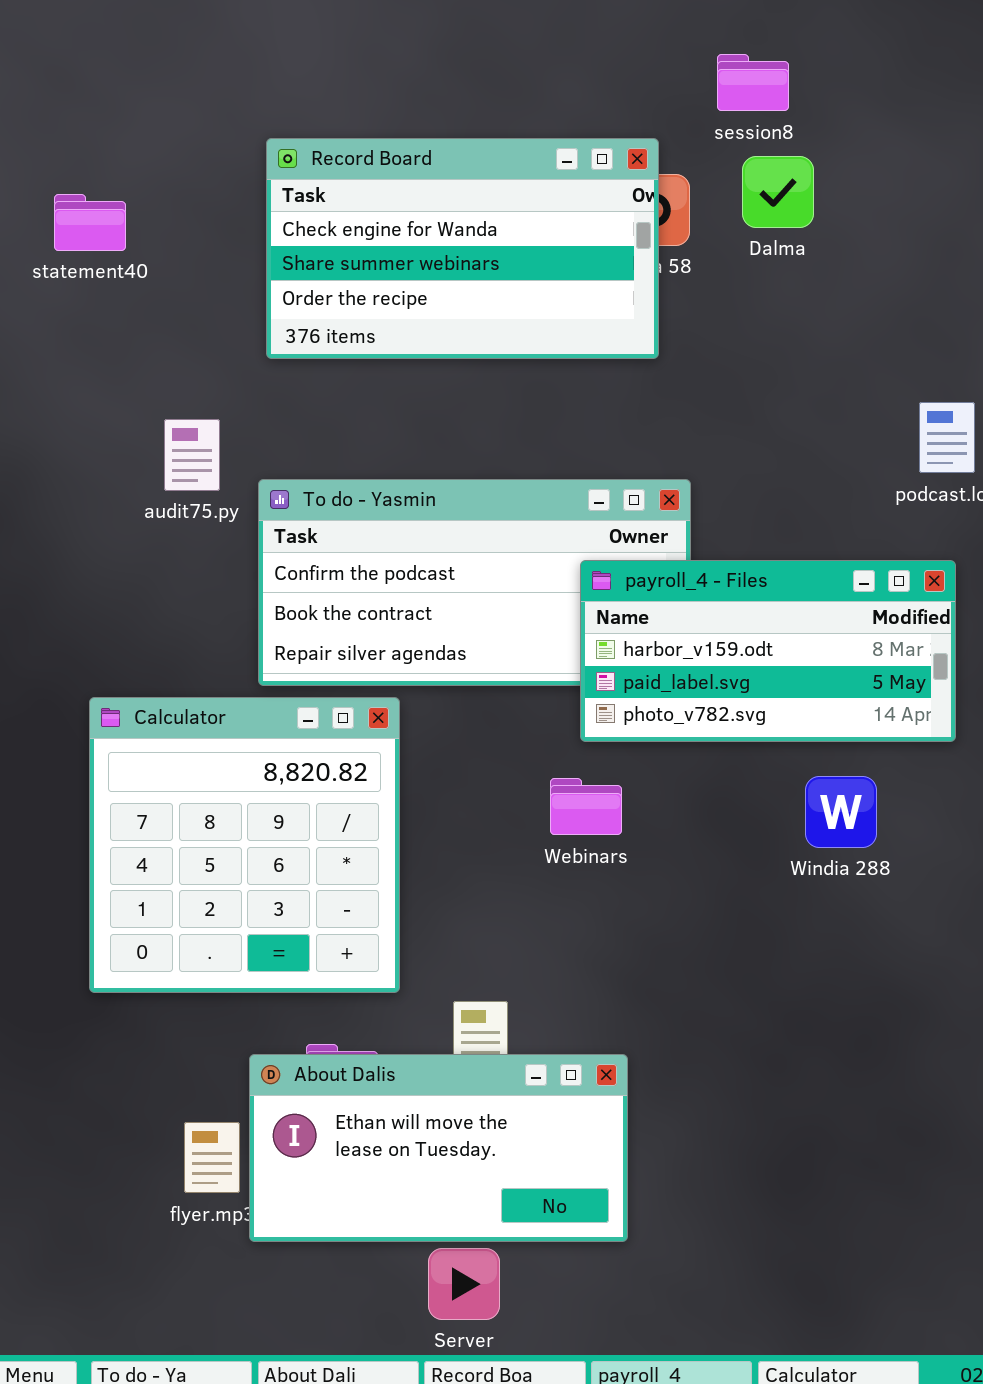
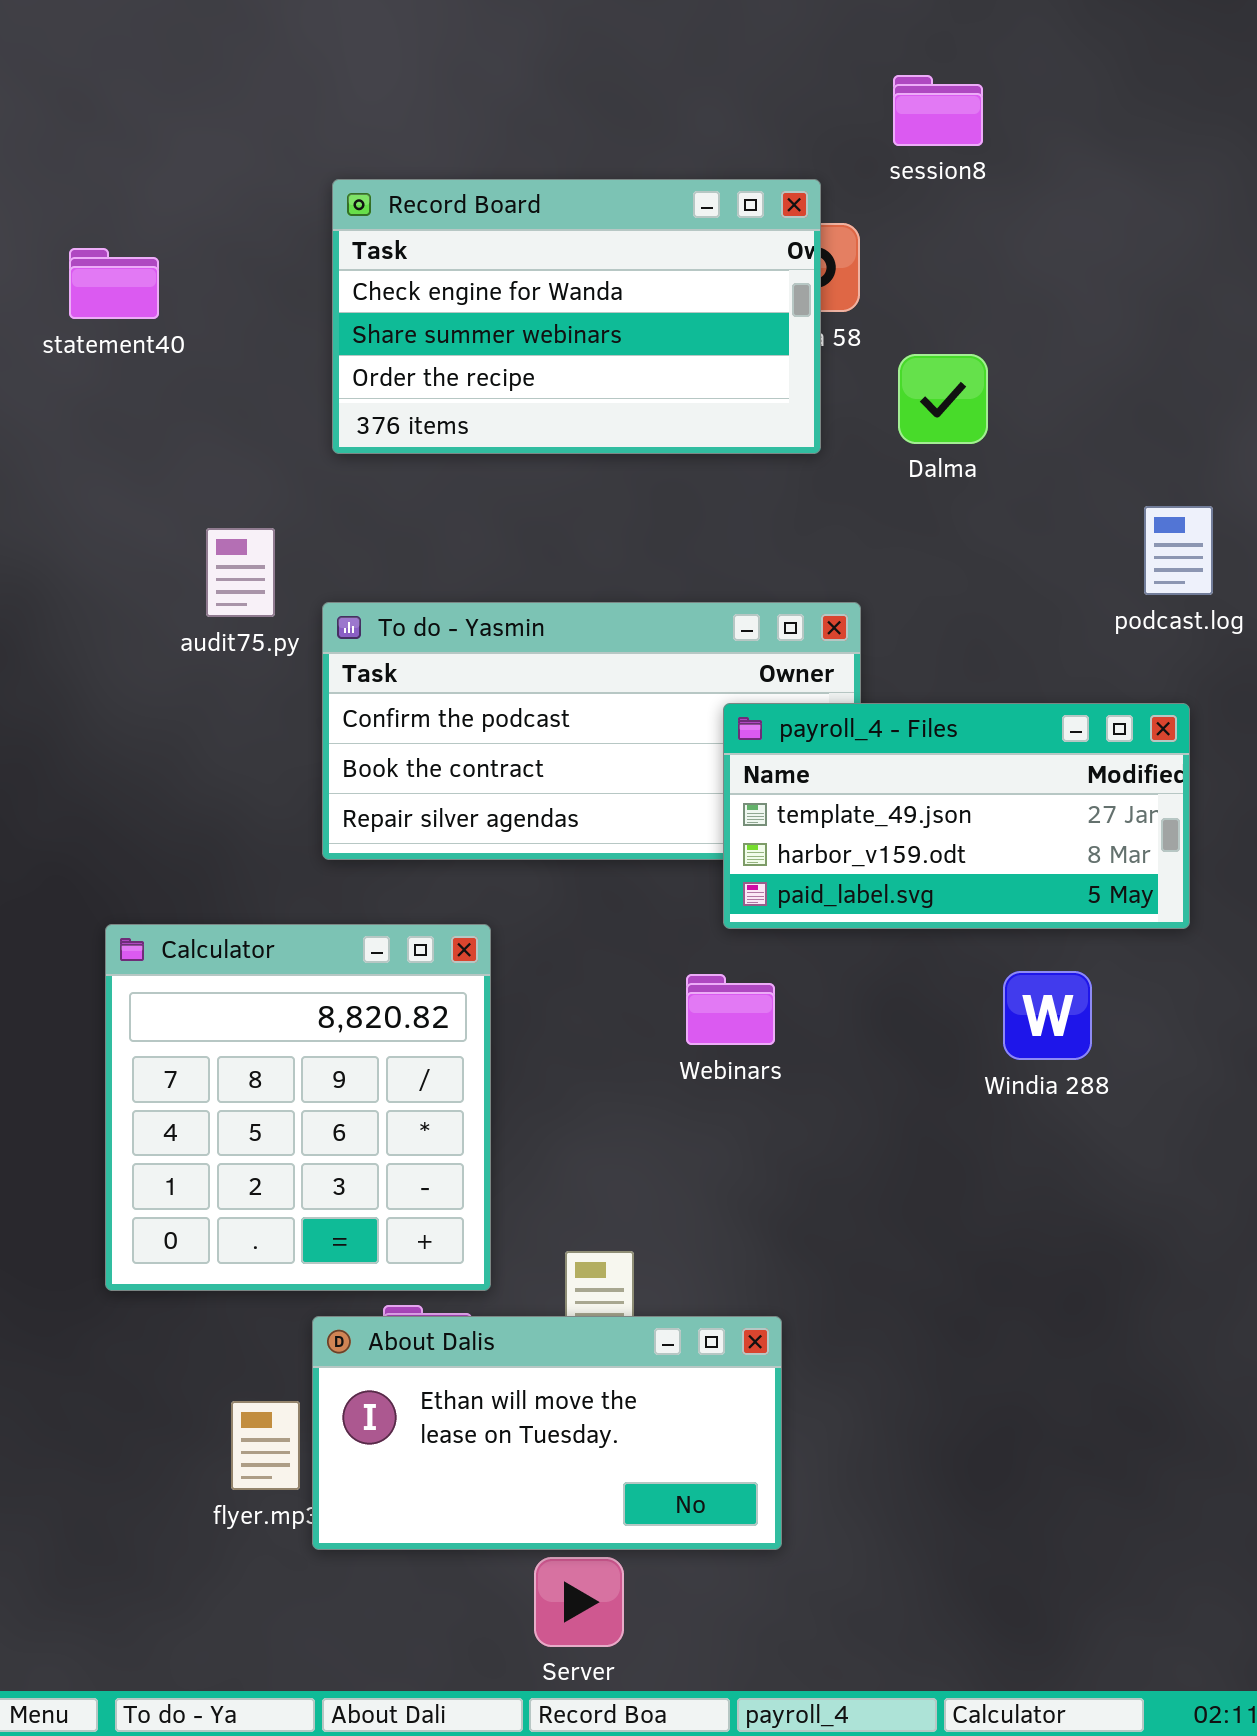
Dalma: [742,156,814,228] -> [898,354,988,444], moved
payroll_4 - Files: [580,560,956,742] -> [723,703,1190,929], scrolled up 1 row
Calculator: [89,697,400,993] -> [105,924,491,1291], moved

